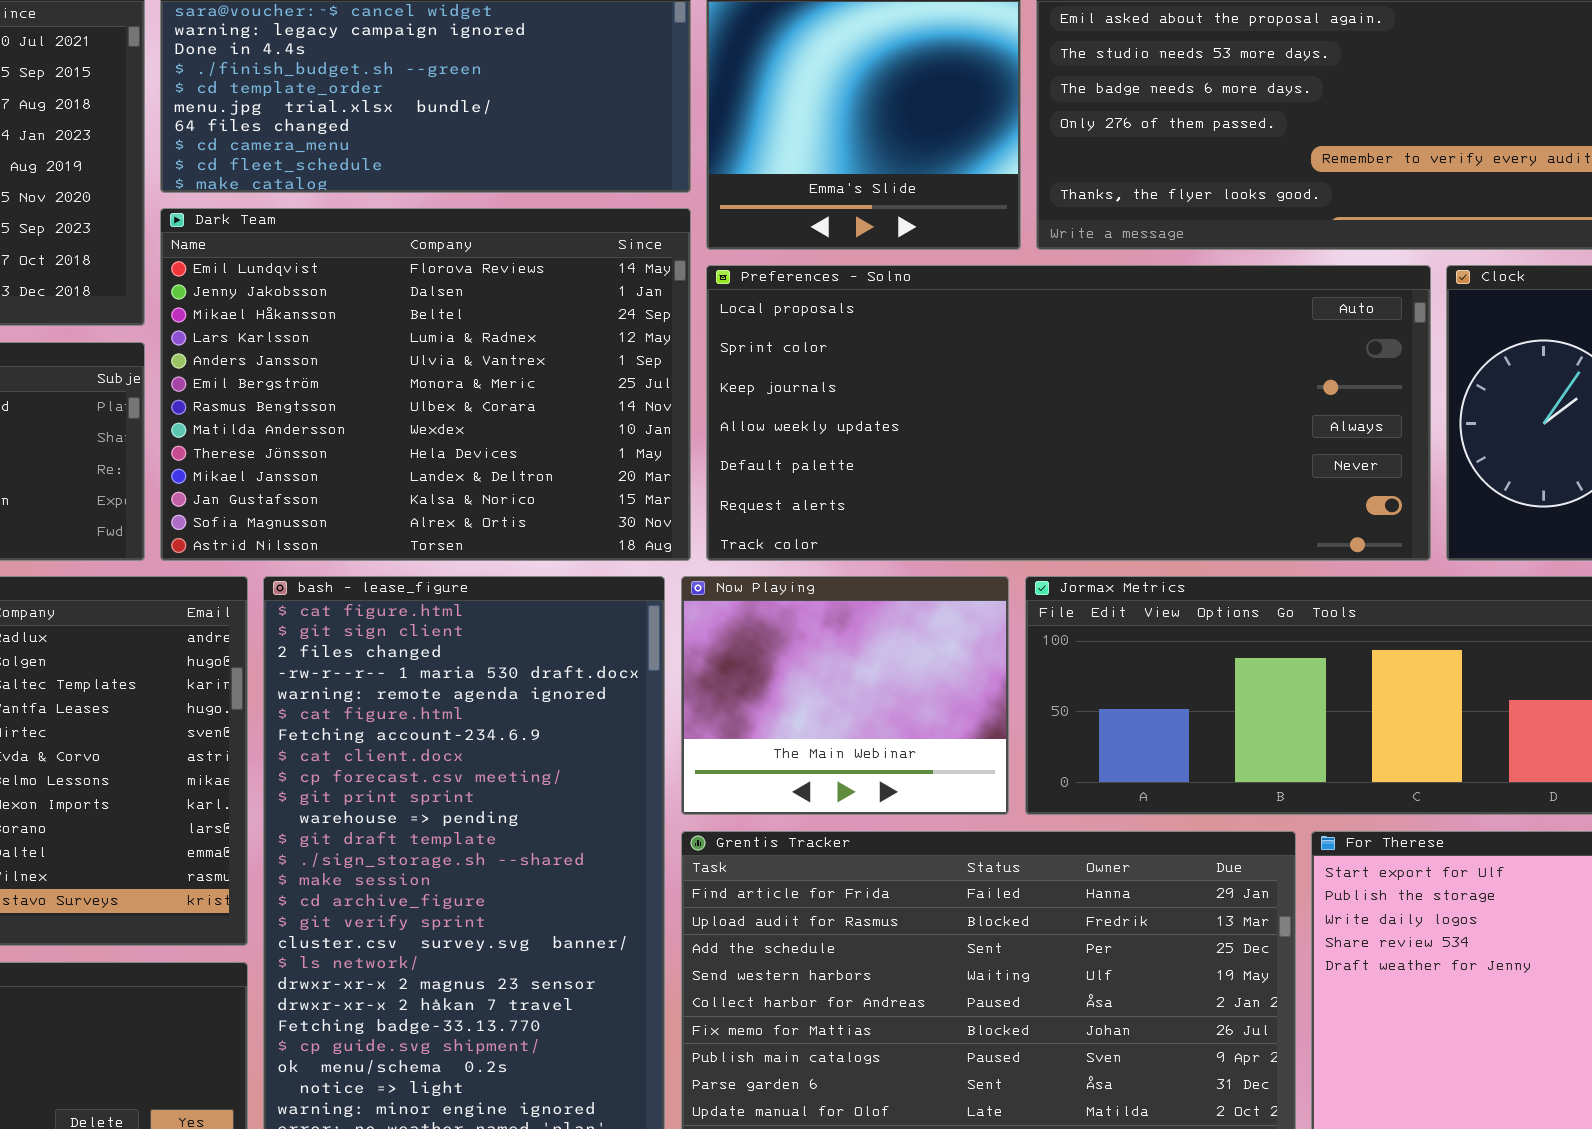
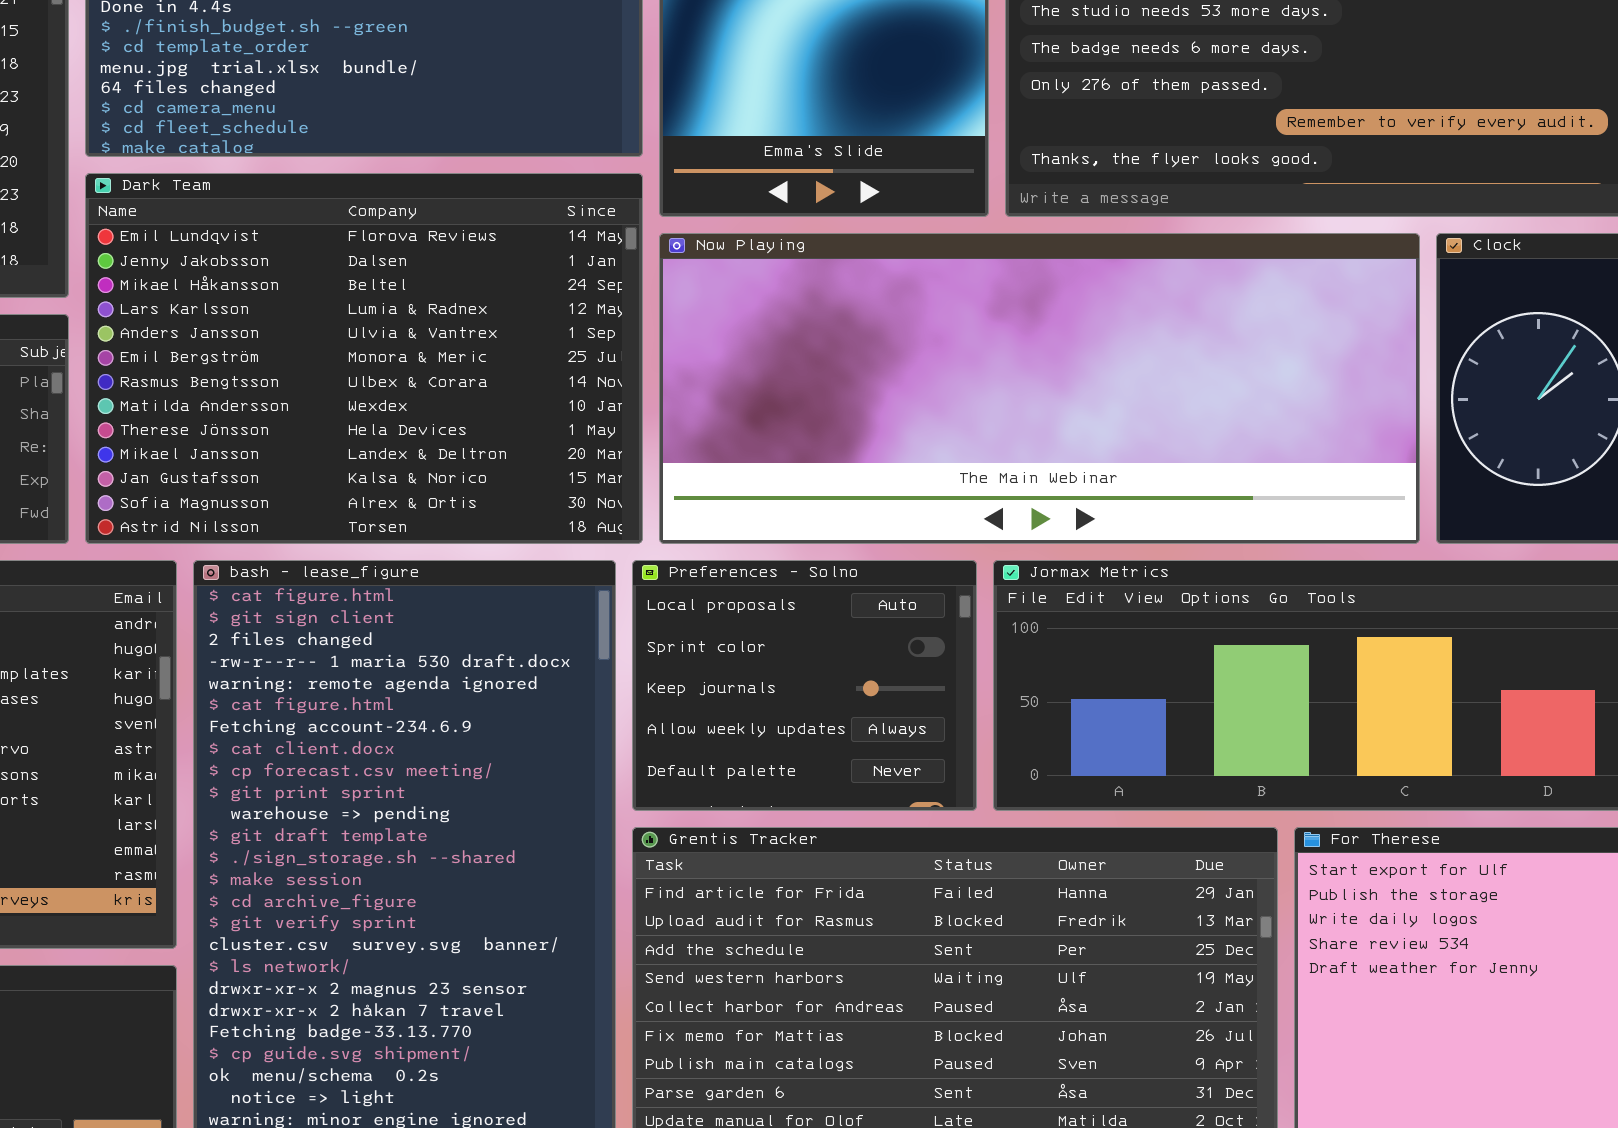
Preferences - Solno: [706,265,1431,561] -> [632,560,977,811], moved, resized
Now Playing: [681,576,1009,815] -> [659,233,1420,544], moved, resized

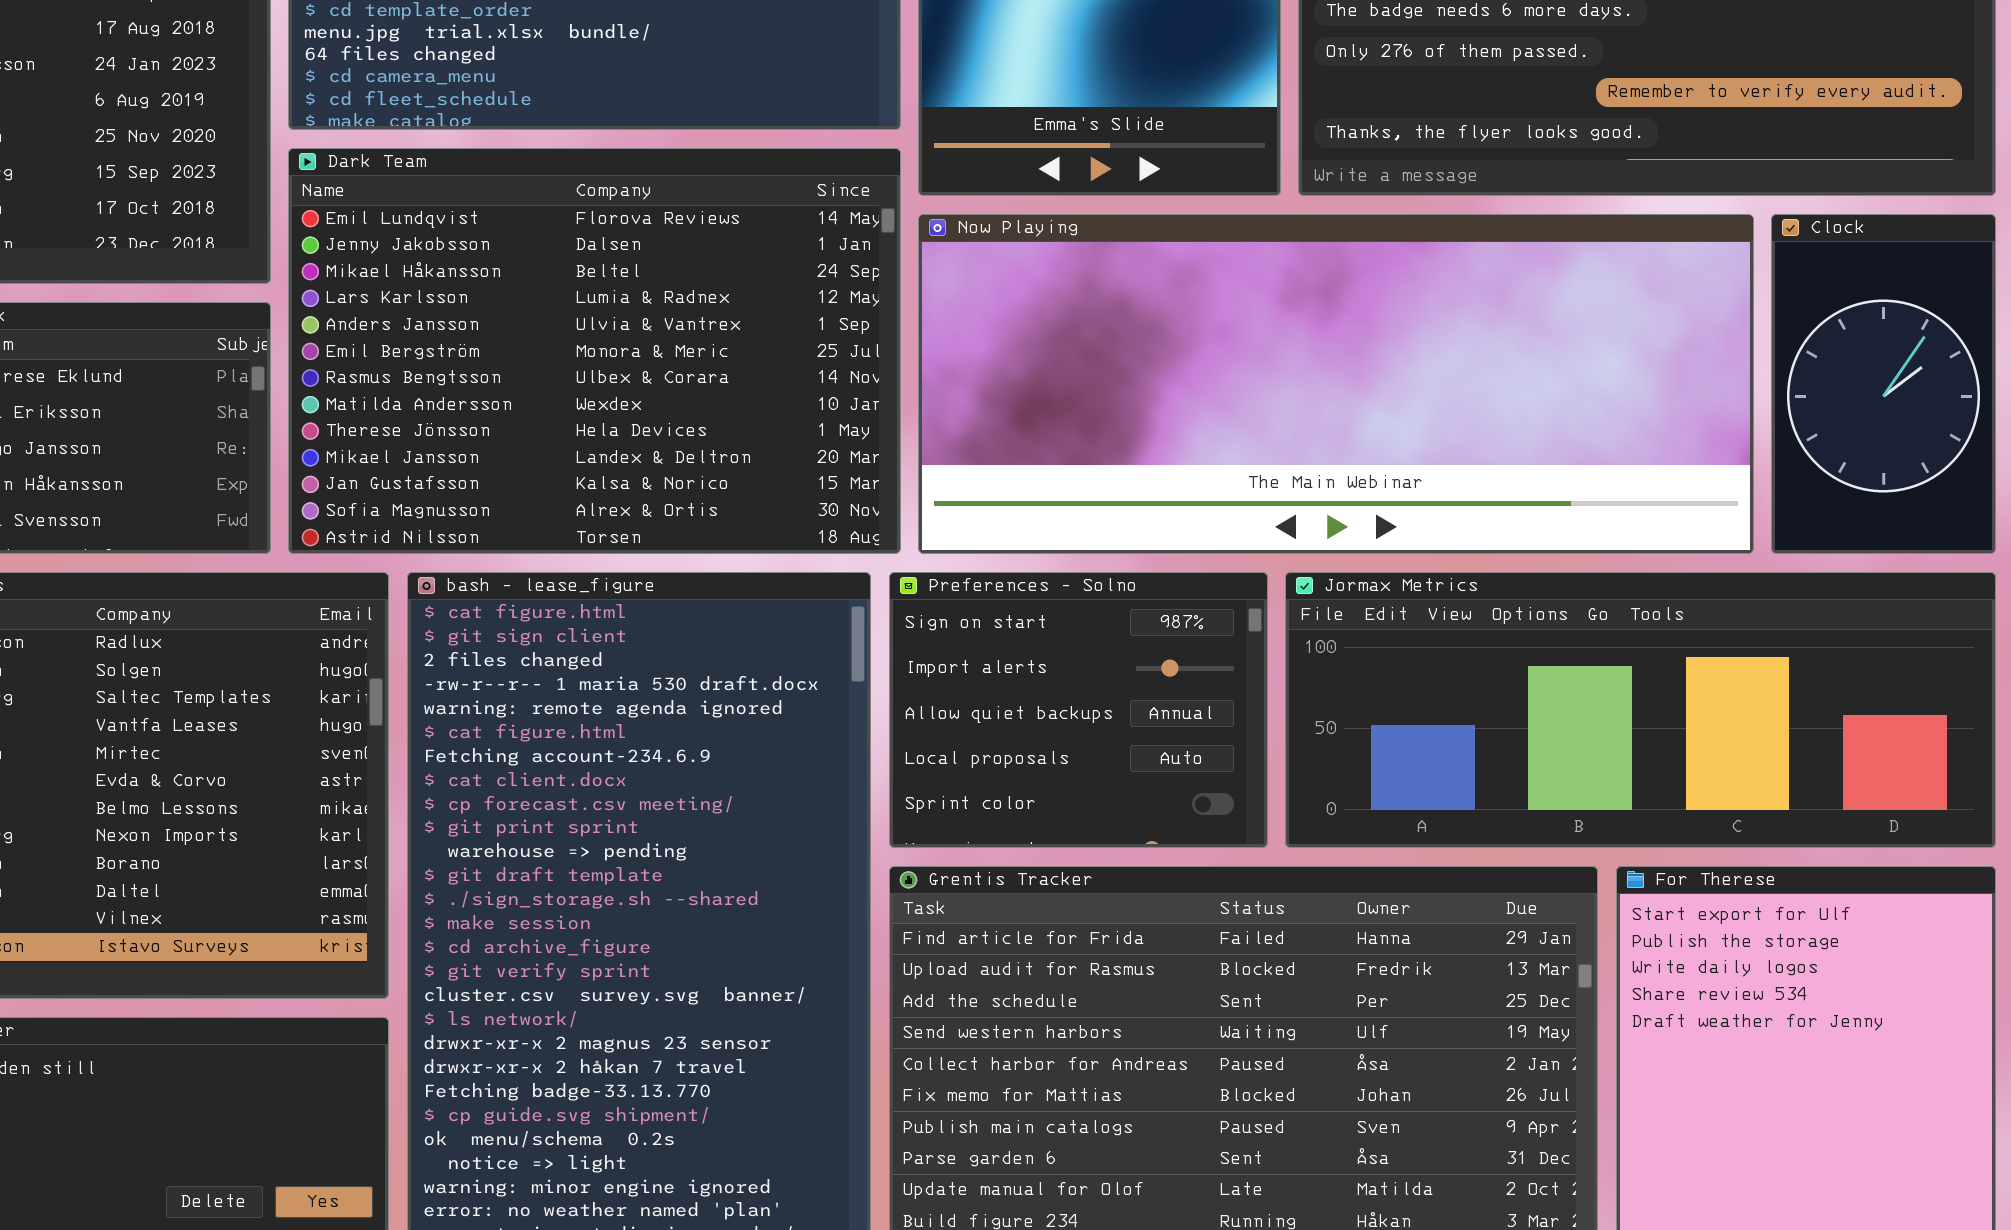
Preferences - Solno: [632,560,977,811] -> [889,572,1268,848], scrolled up 3 rows

